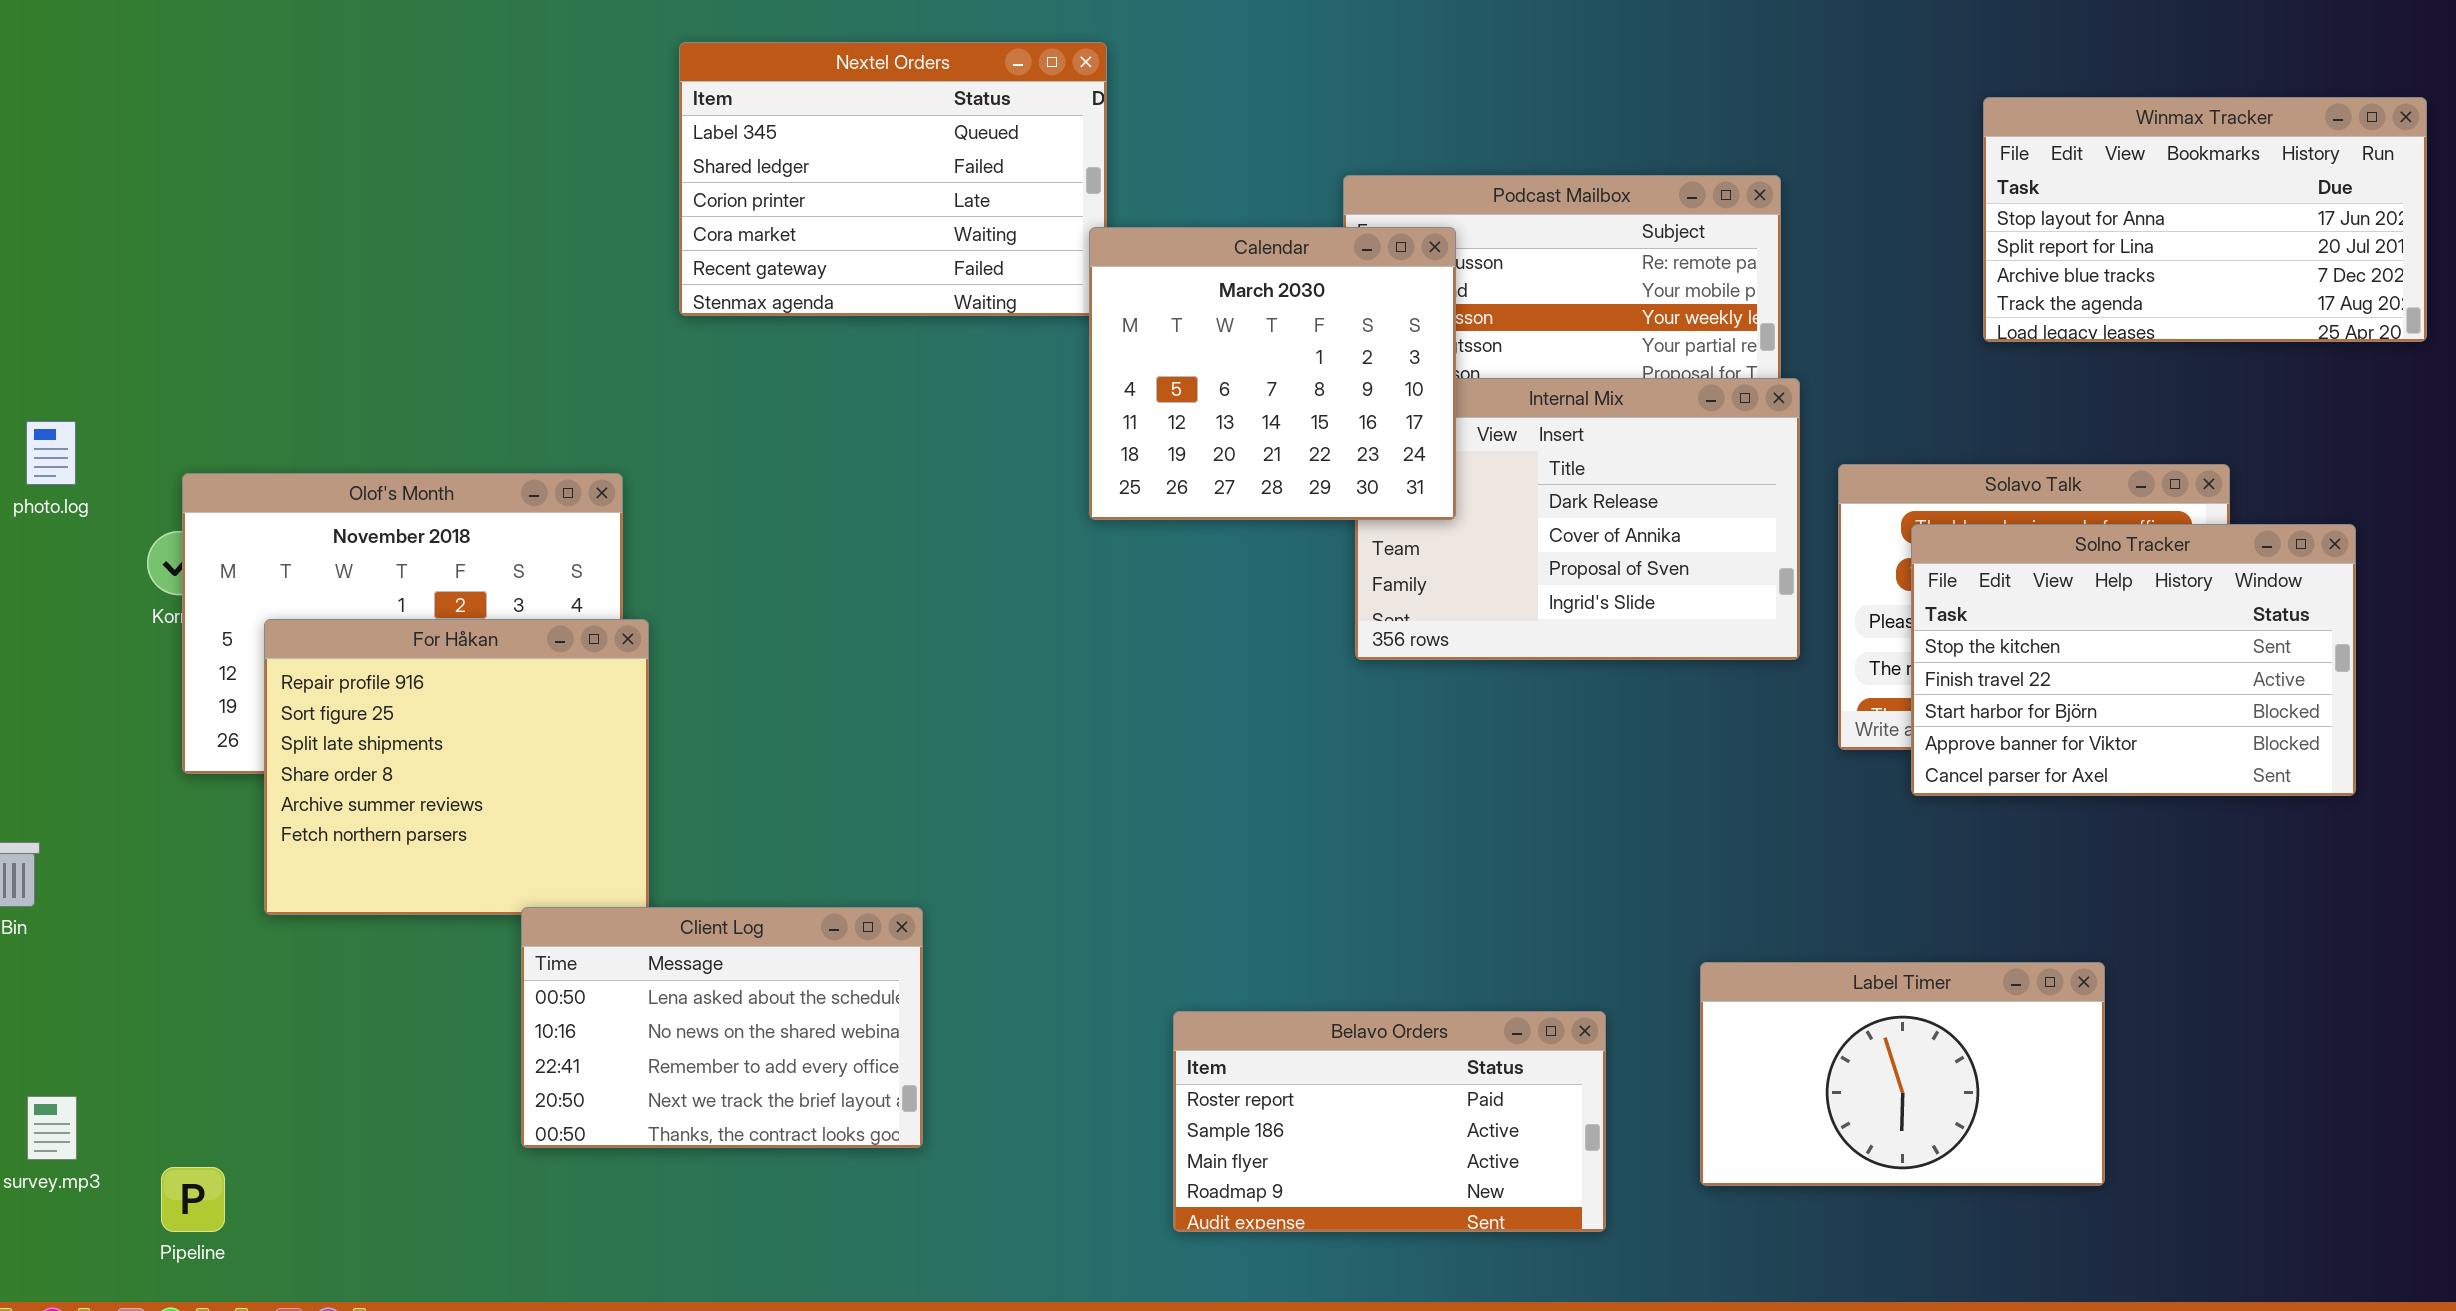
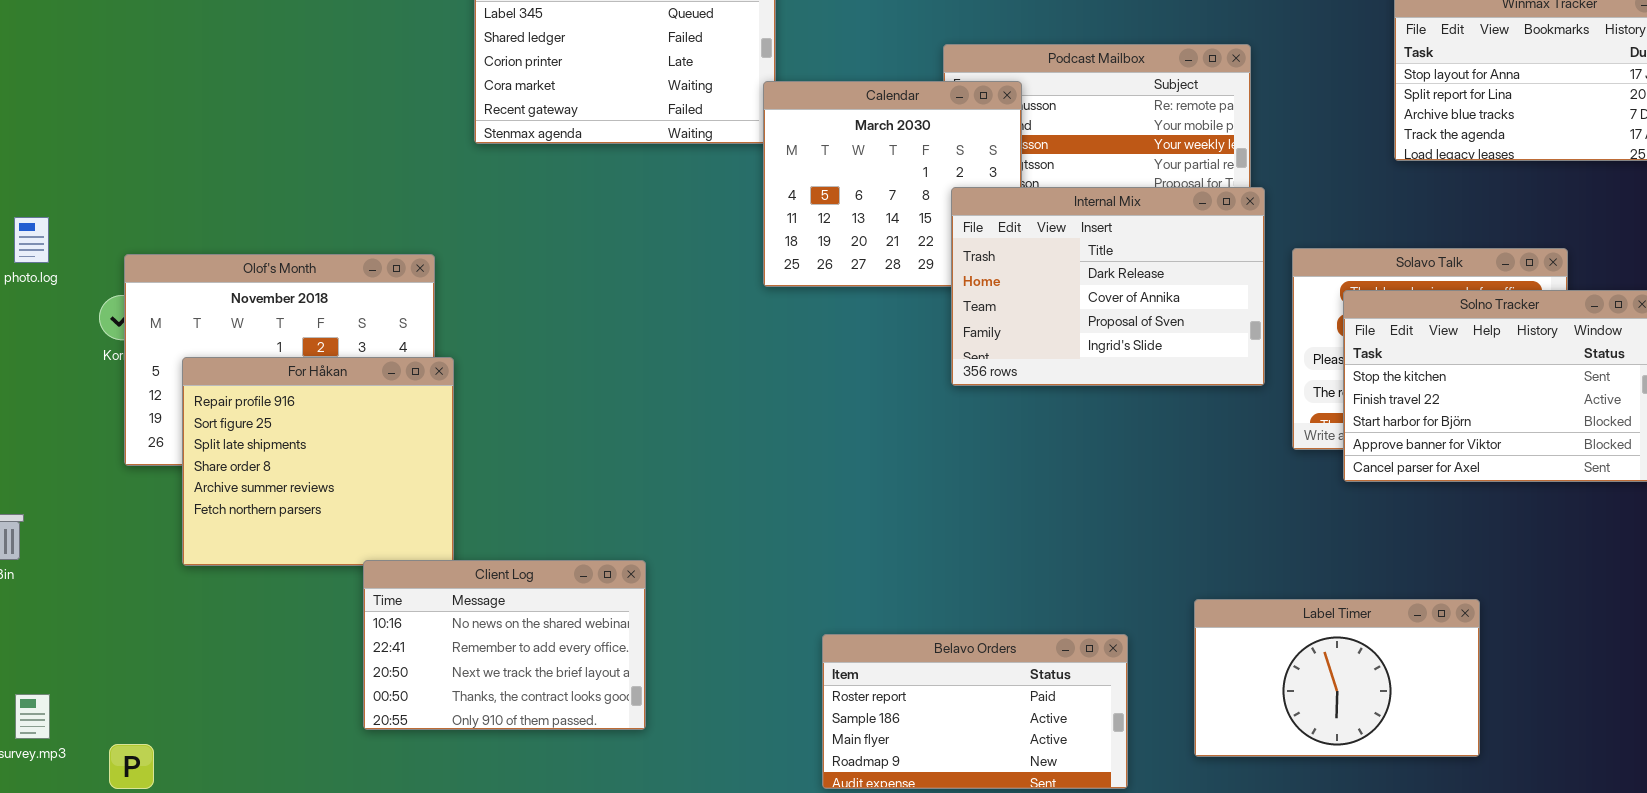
Internal Mix: [1355,378,1800,660] -> [951,187,1265,386], raised
Client Log: [521,907,923,1148] -> [363,560,646,730], scrolled down 1 row

